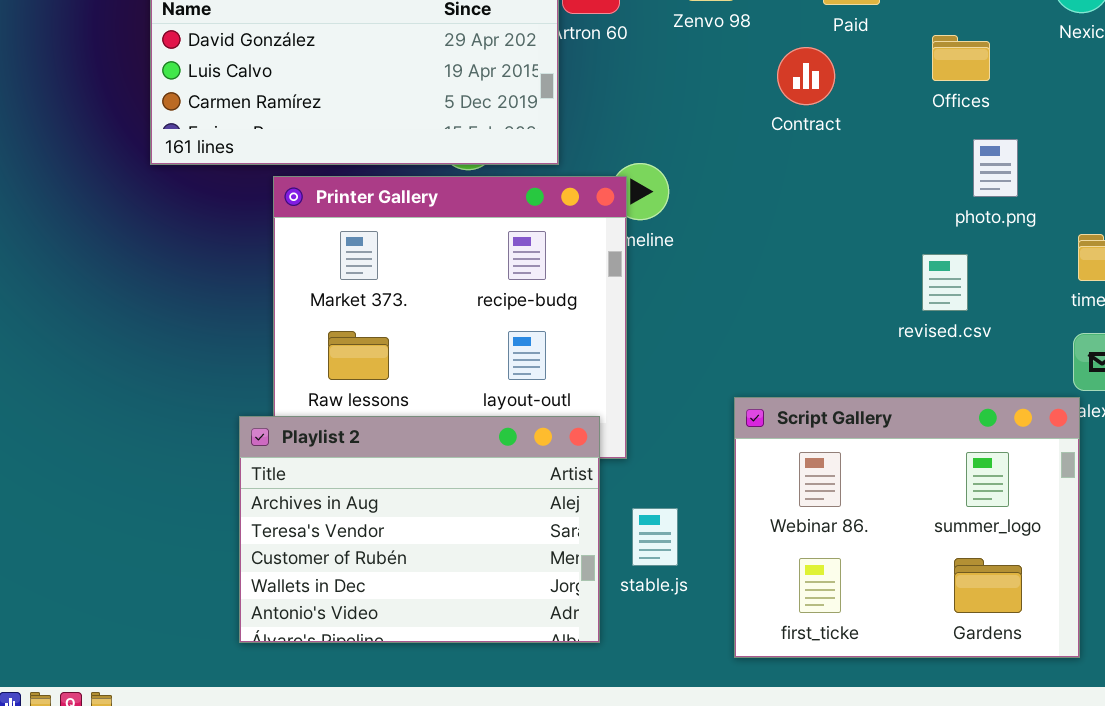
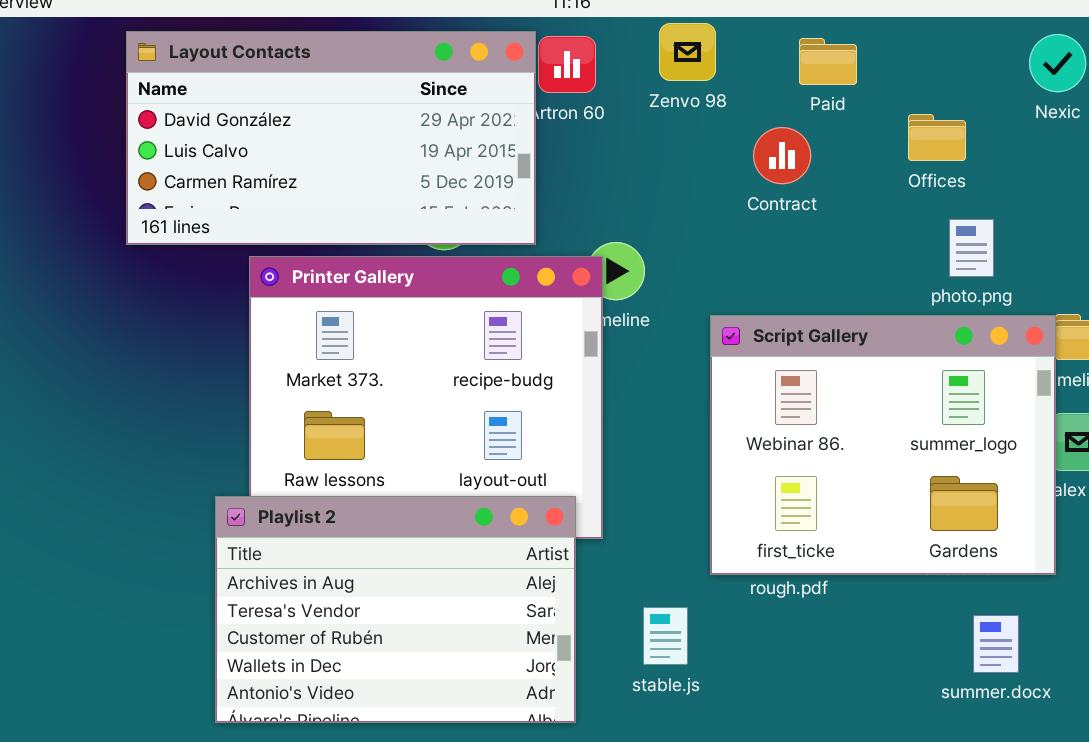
Script Gallery: [734,397,1080,658] -> [710,315,1056,575], moved
stable.js: [632,508,678,566] -> [643,607,688,665], moved

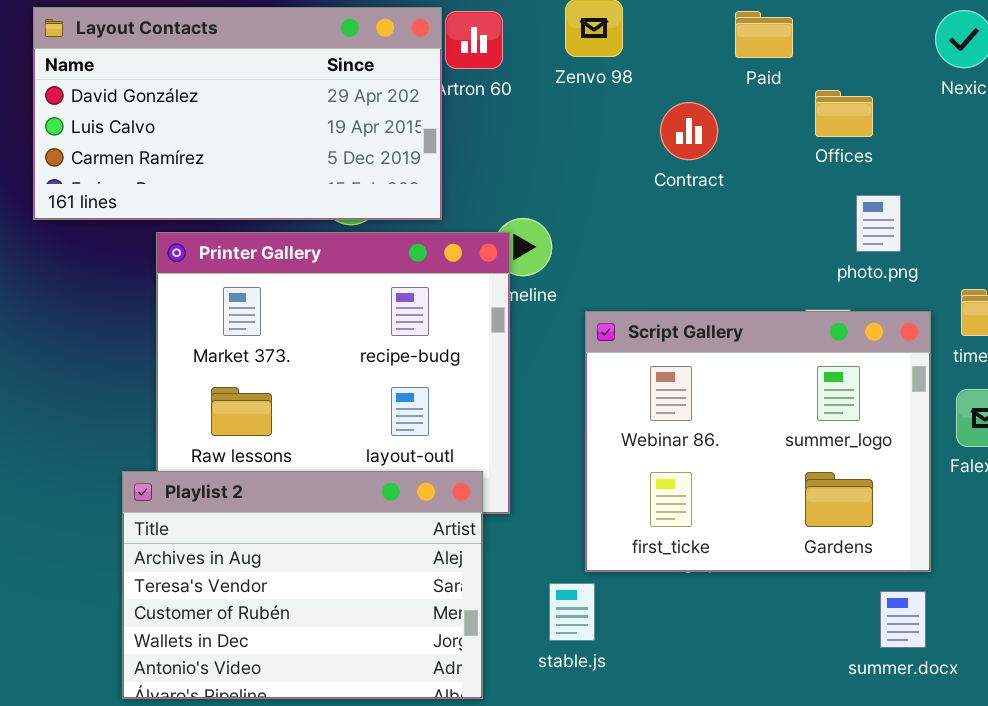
Paid: [799,38,857,85] -> [735,11,793,58], moved
Script Gallery: [710,315,1056,575] -> [585,311,931,572], moved

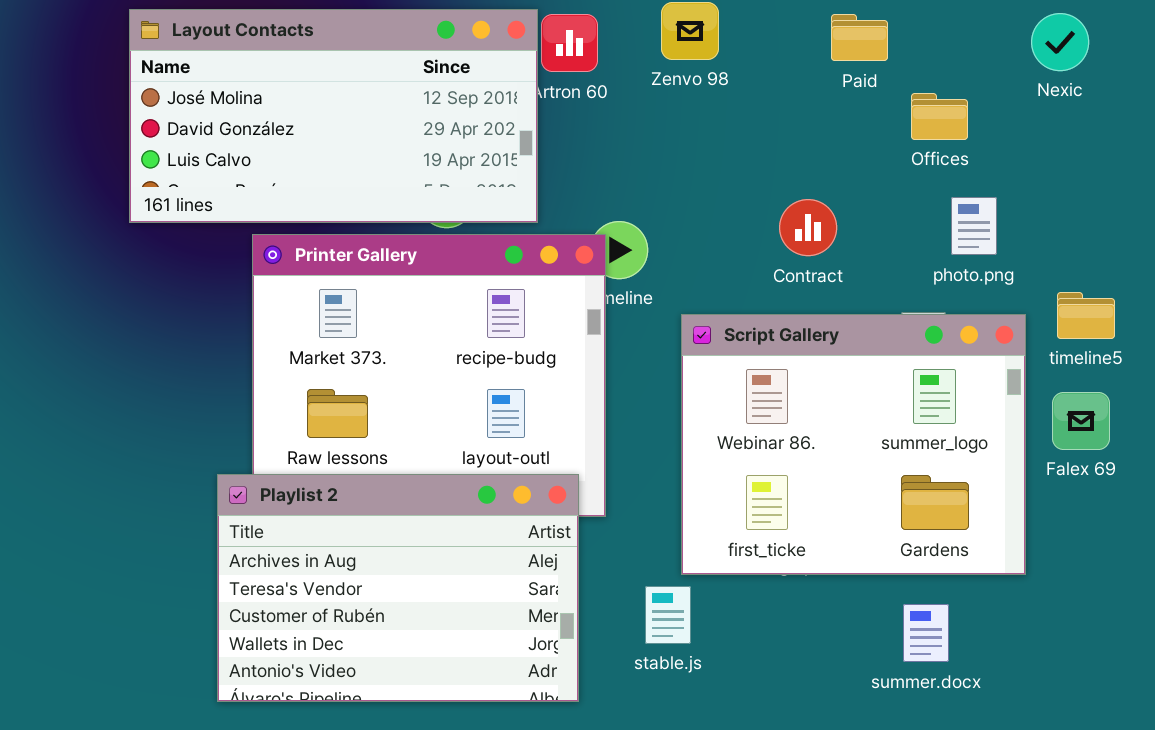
Layout Contacts: [33,7,442,220] -> [129,9,538,223], scrolled up 1 row
Contract: [660,102,718,160] -> [779,199,837,256], moved
summer.docx: [880,591,926,648] -> [903,604,949,662], moved

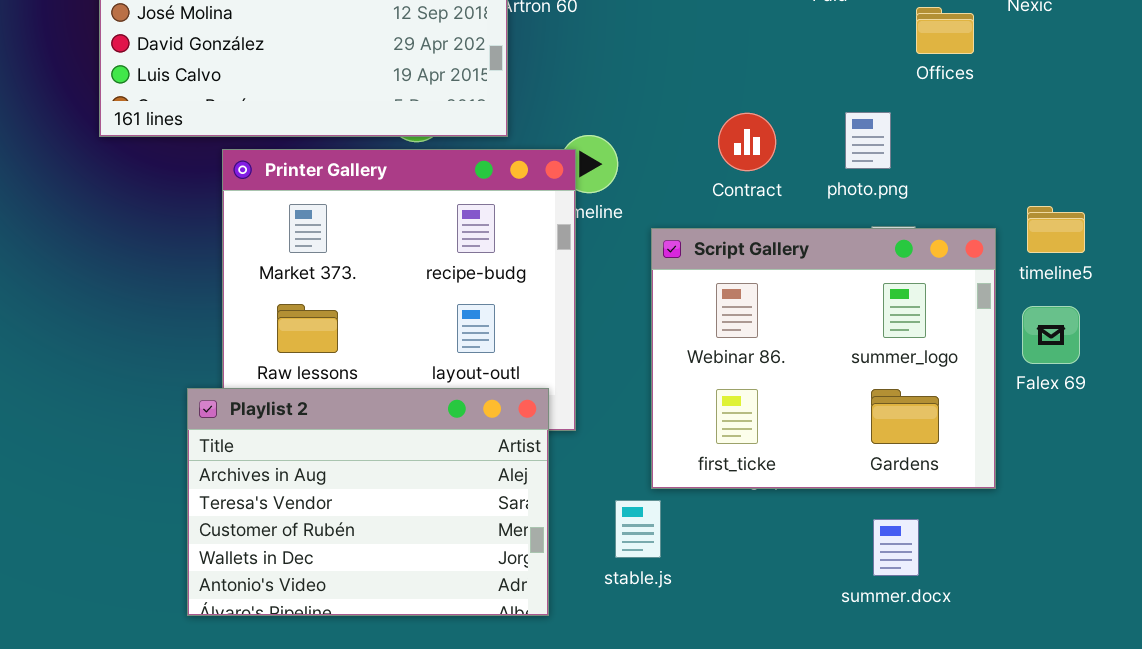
Offices: [911,93,968,140] -> [916,7,974,54], moved
photo.png: [951,197,997,255] -> [845,112,891,169], moved
Contract: [779,199,837,256] -> [718,113,776,171], moved

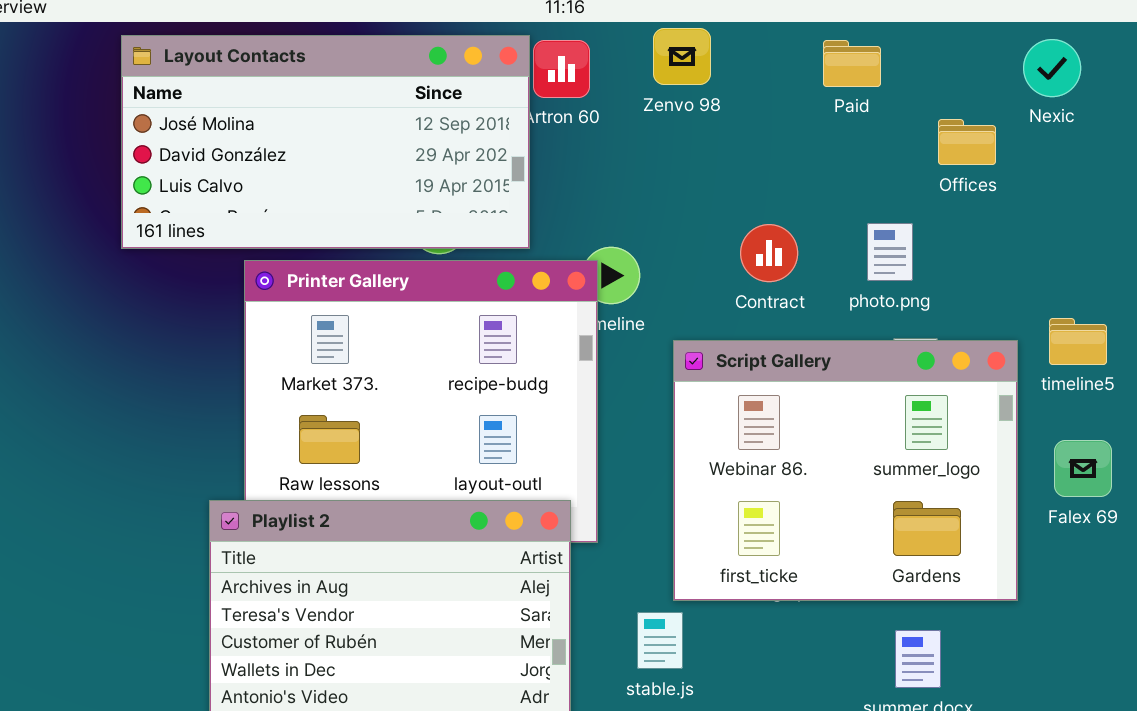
Falex 69: [1022,306,1080,364] -> [1054,440,1112,497], moved

